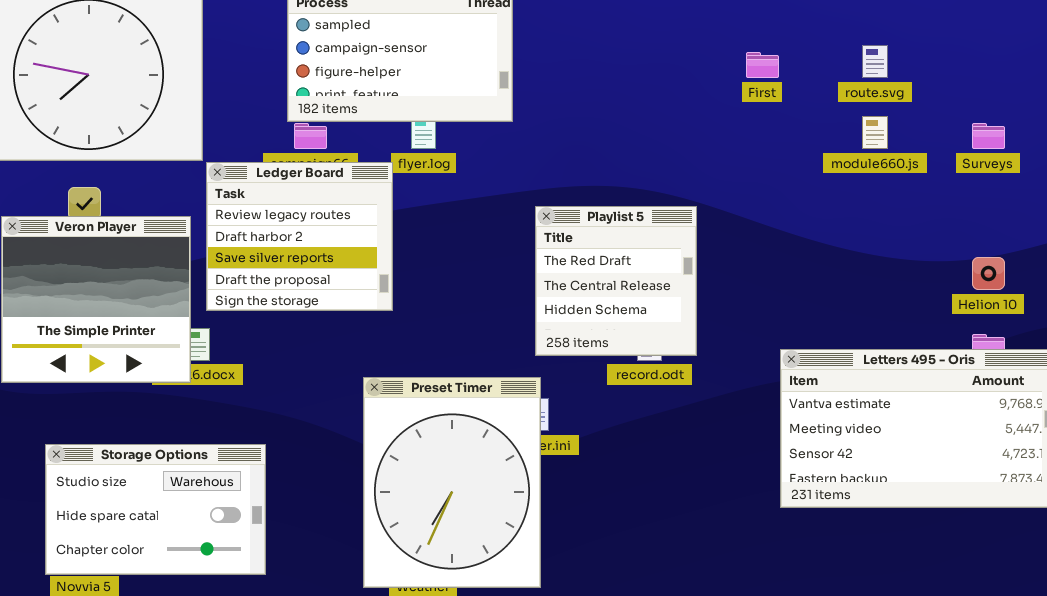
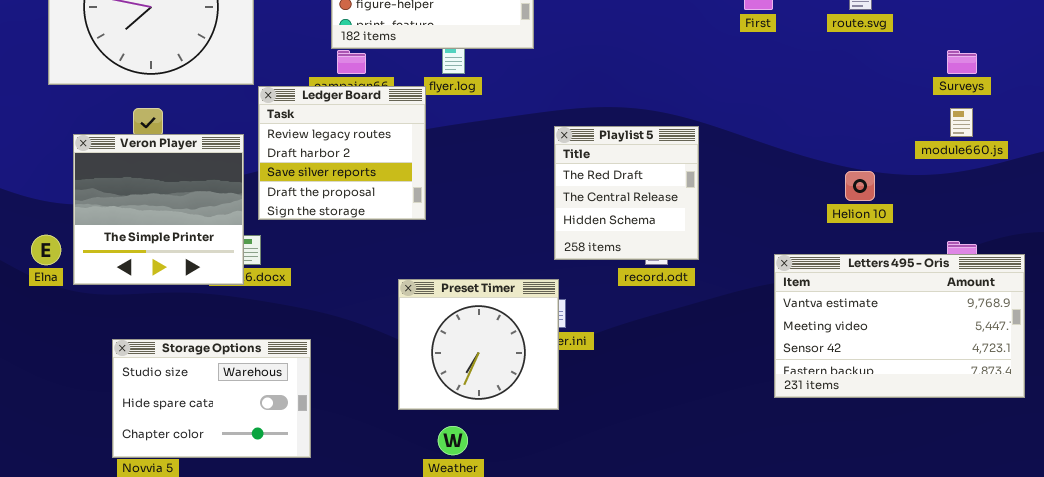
module660.js: [862,116,888,149] -> [950,108,973,137], moved
Helion 10: [972,257,1005,290] -> [845,171,875,201], moved
Preset Timer: [363,377,541,588] -> [398,279,559,410], resized

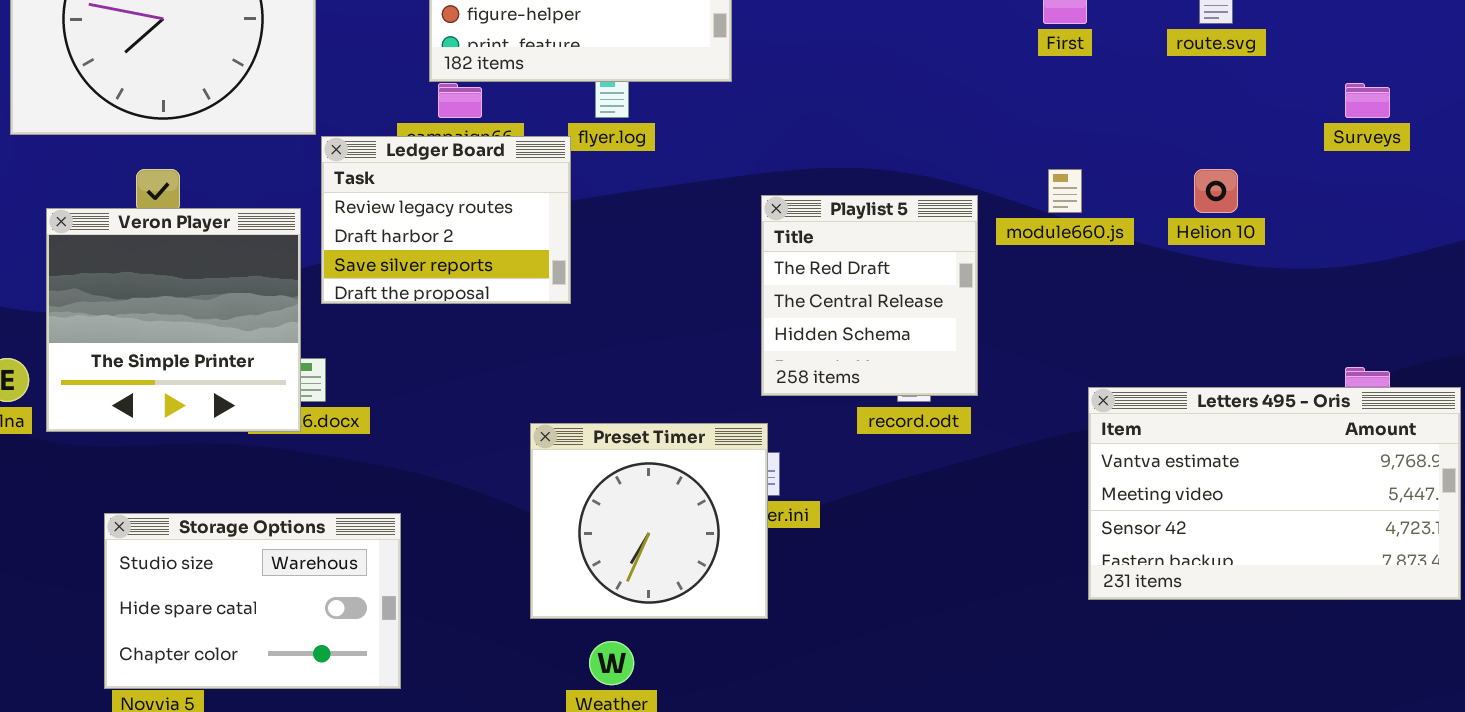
Ledger Board: [258,86,426,220] -> [321,136,571,304], resized
module660.js: [950,108,973,137] -> [1048,169,1082,213], moved
Helion 10: [845,171,875,201] -> [1194,169,1238,213], moved

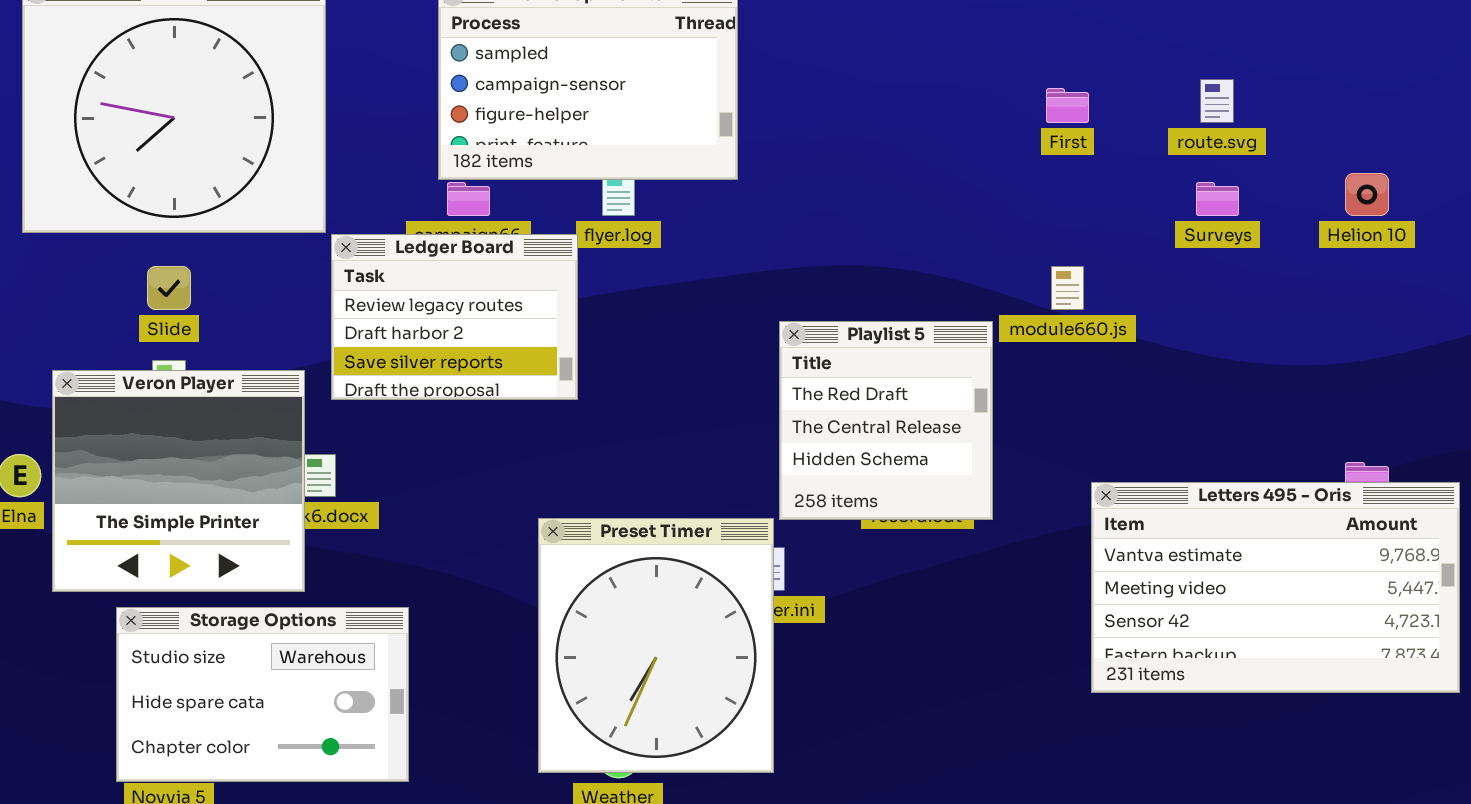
Surveys: [1345,83,1390,118] -> [1196,182,1239,216], moved
Helion 10: [1194,169,1238,213] -> [1345,173,1389,216], moved
Playlist 5: [761,195,978,396] -> [779,321,993,520], moved
Veron Player: [46,208,301,432] -> [52,370,305,592], moved
Preset Timer: [530,423,768,619] -> [538,518,774,773], resized

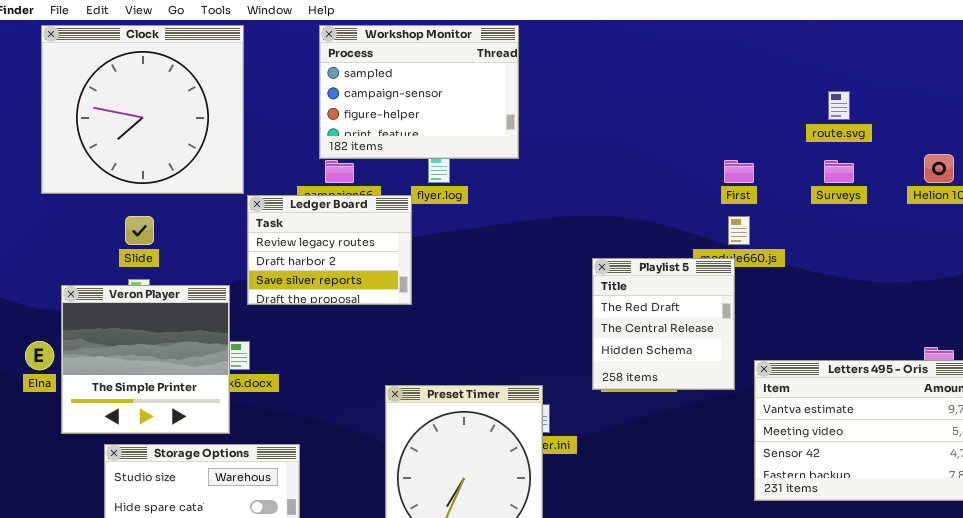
First: [1046,88,1089,123] -> [724,160,754,183], moved
Playlist 5: [779,321,993,520] -> [592,258,735,390], moved

